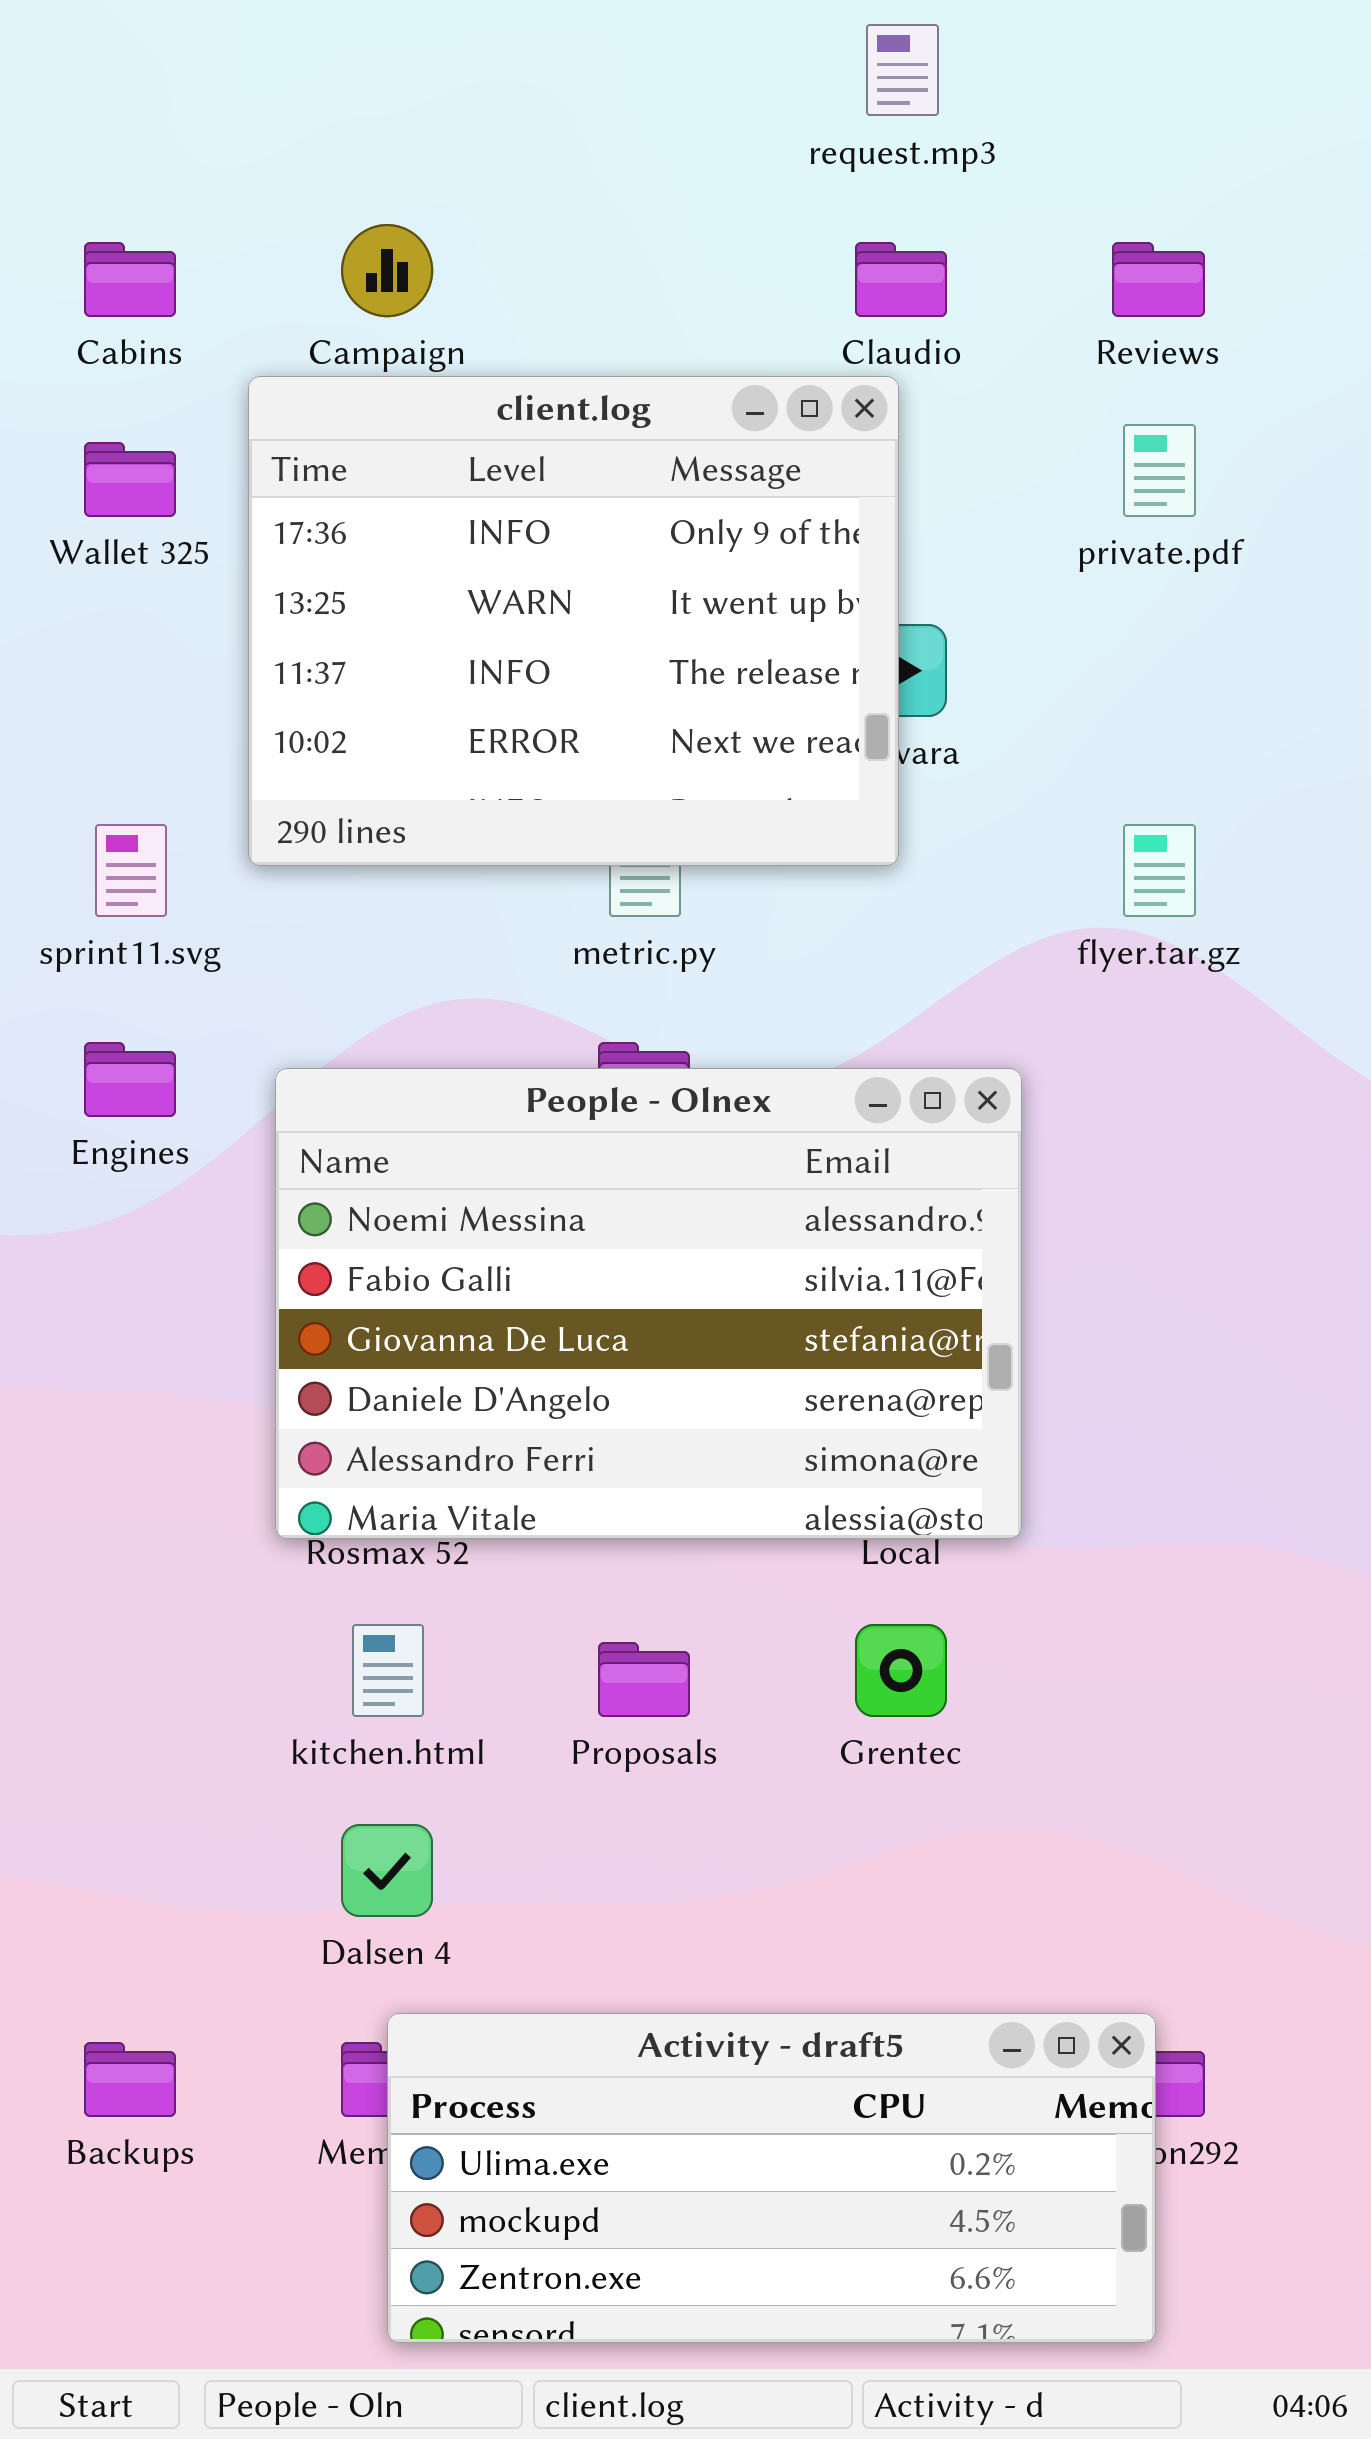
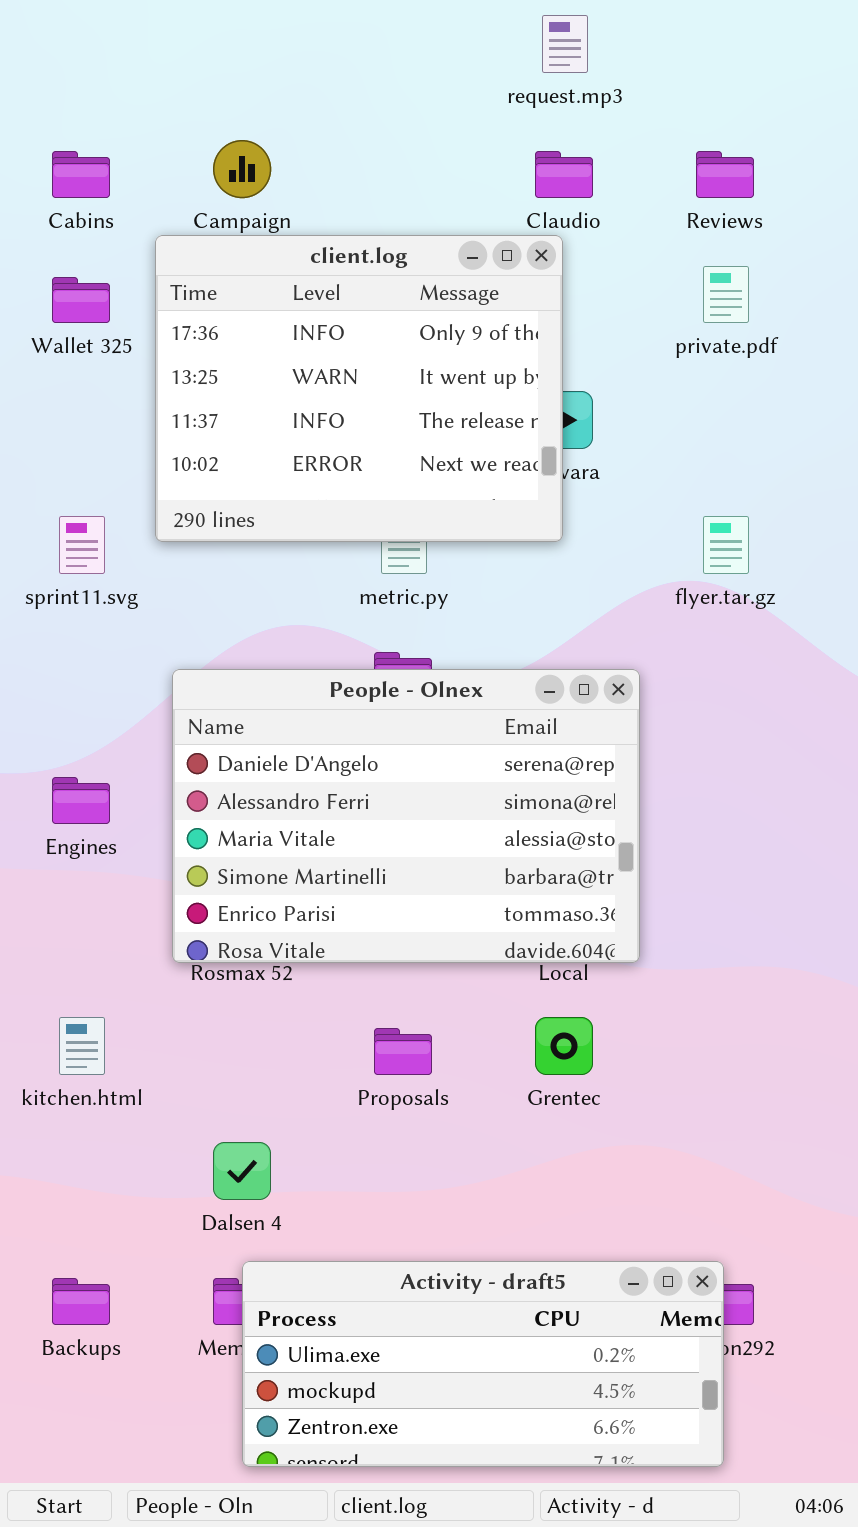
Engines: [84,1042,176,1117] -> [52,777,110,824], moved
People - Olnex: [275,1068,1022,1539] -> [172,669,640,963], scrolled down 3 rows
kitchen.html: [352,1624,424,1717] -> [59,1017,105,1075], moved

